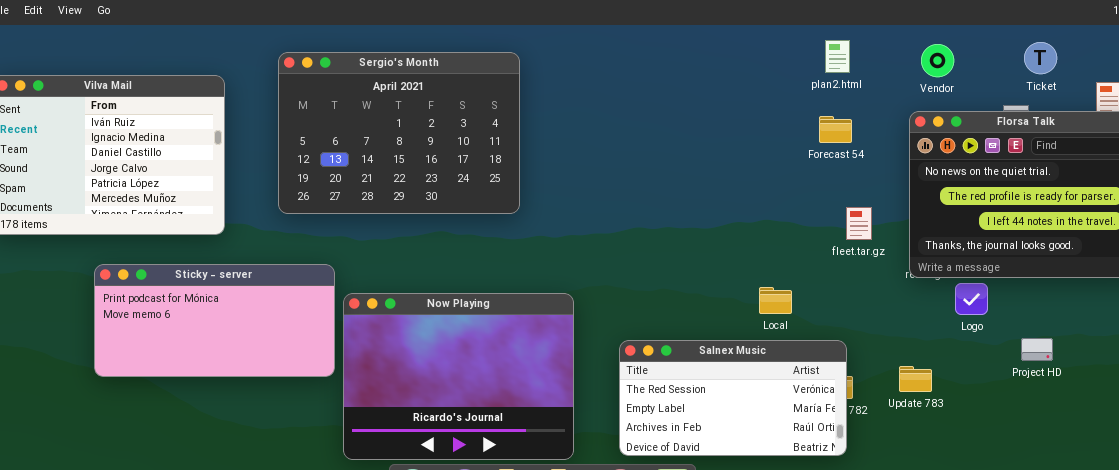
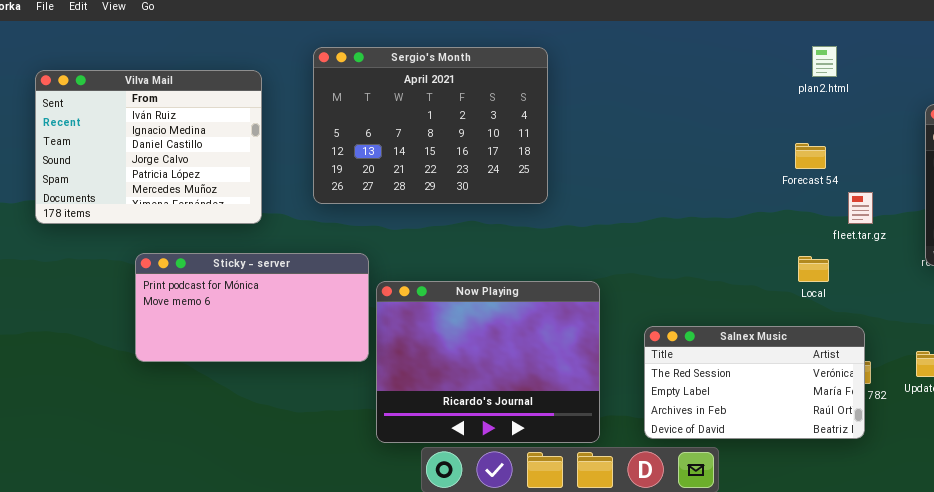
plan2.html: [825,40,850,73] -> [812,46,837,77], moved
Forecast 54: [819,116,852,143] -> [795,143,826,169], moved
fleet.tar.gz: [846,207,872,240] -> [848,192,873,224], moved
Local: [759,287,792,314] -> [798,256,829,282], moved

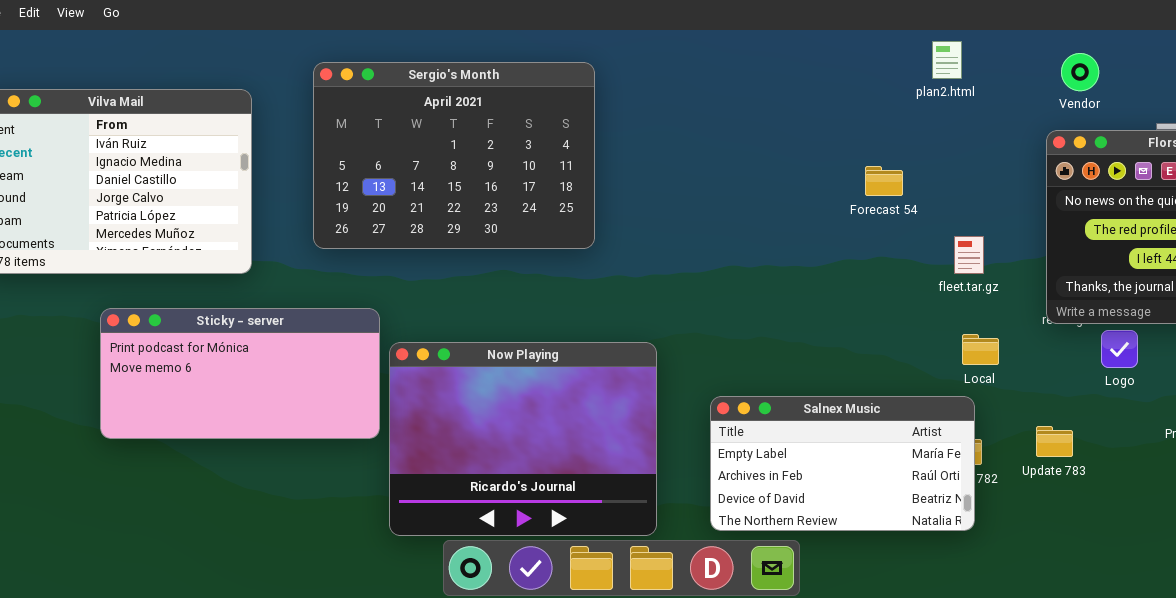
plan2.html: [812,46,837,77] -> [932,41,962,79], moved
Forecast 54: [795,143,826,169] -> [865,166,903,196], moved
Local: [798,256,829,282] -> [962,334,999,365], moved
Salnex Music: [644,326,865,439] -> [710,396,975,531], scrolled down 1 row

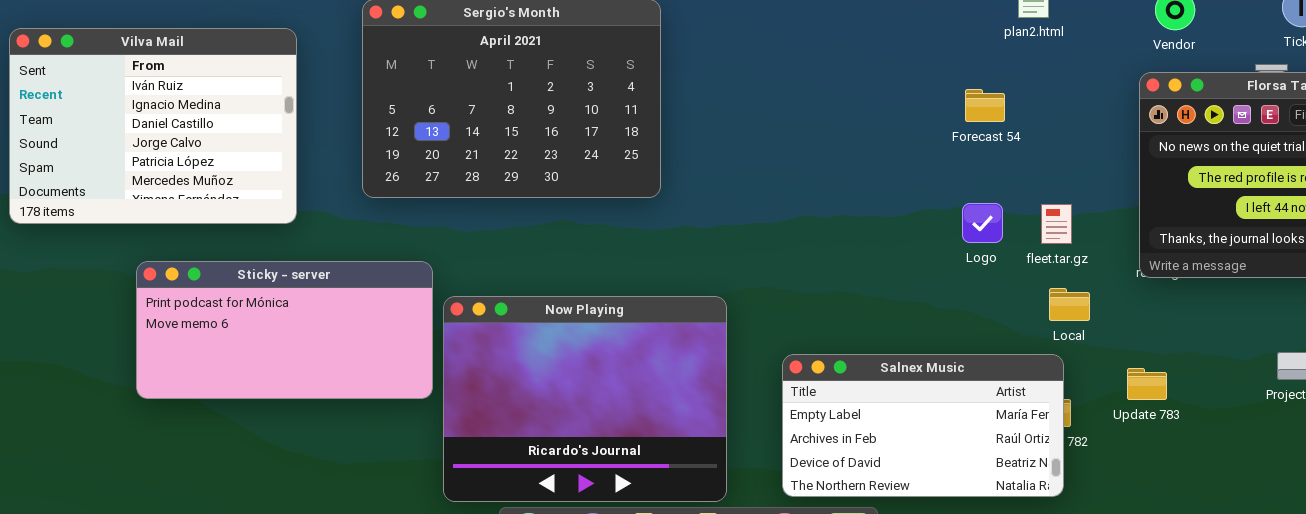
Forecast 54: [865,166,903,196] -> [965,89,1005,122], moved
fleet.tar.gz: [954,236,984,274] -> [1041,204,1072,244], moved
Logo: [1101,330,1138,368] -> [962,203,1003,243], moved
Update 783: [1036,426,1073,457] -> [1127,368,1167,400], moved

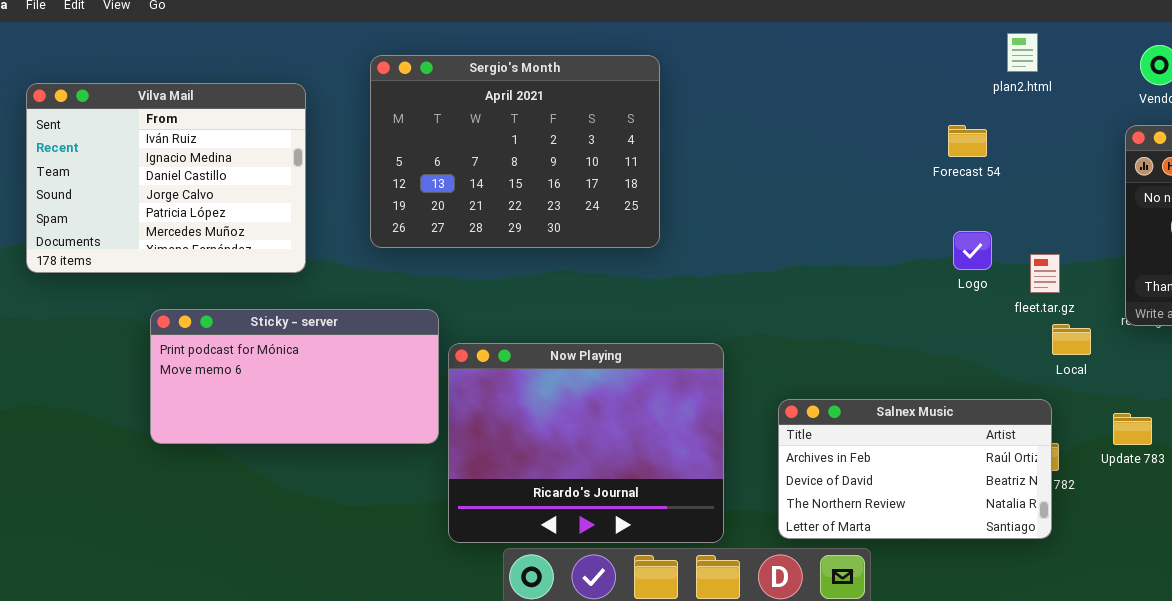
Forecast 54: [965,89,1005,122] -> [948,125,987,157], moved
Logo: [962,203,1003,243] -> [953,231,992,270], moved
Local: [1049,288,1090,321] -> [1052,324,1091,355], moved
Salnex Music: [782,354,1064,497] -> [778,399,1052,539], scrolled down 1 row

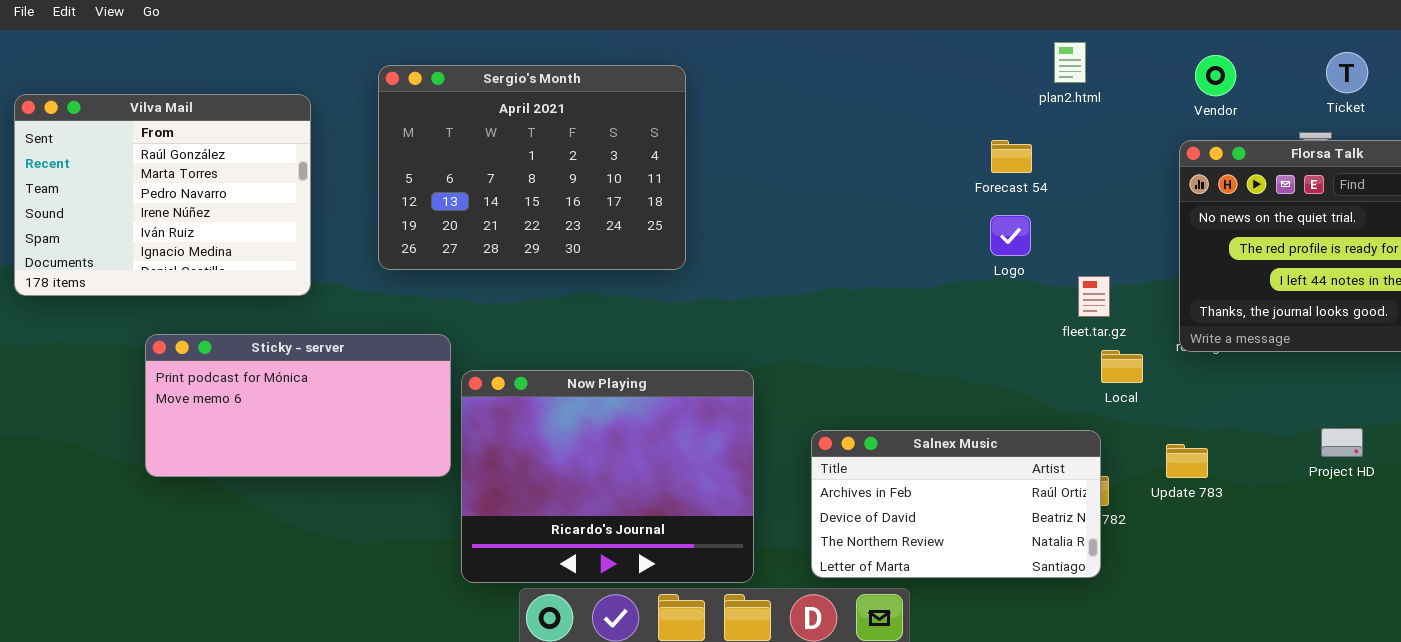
Vilva Mail: [26,83,306,273] -> [14,94,311,296], scrolled up 4 rows
Logo: [953,231,992,270] -> [990,215,1031,256], moved

